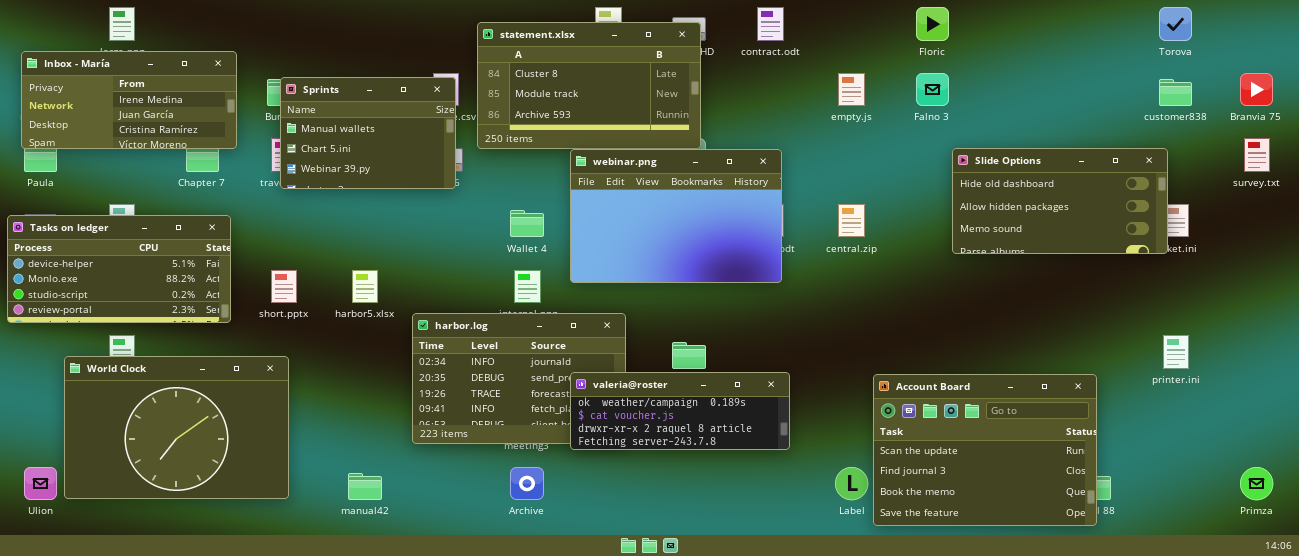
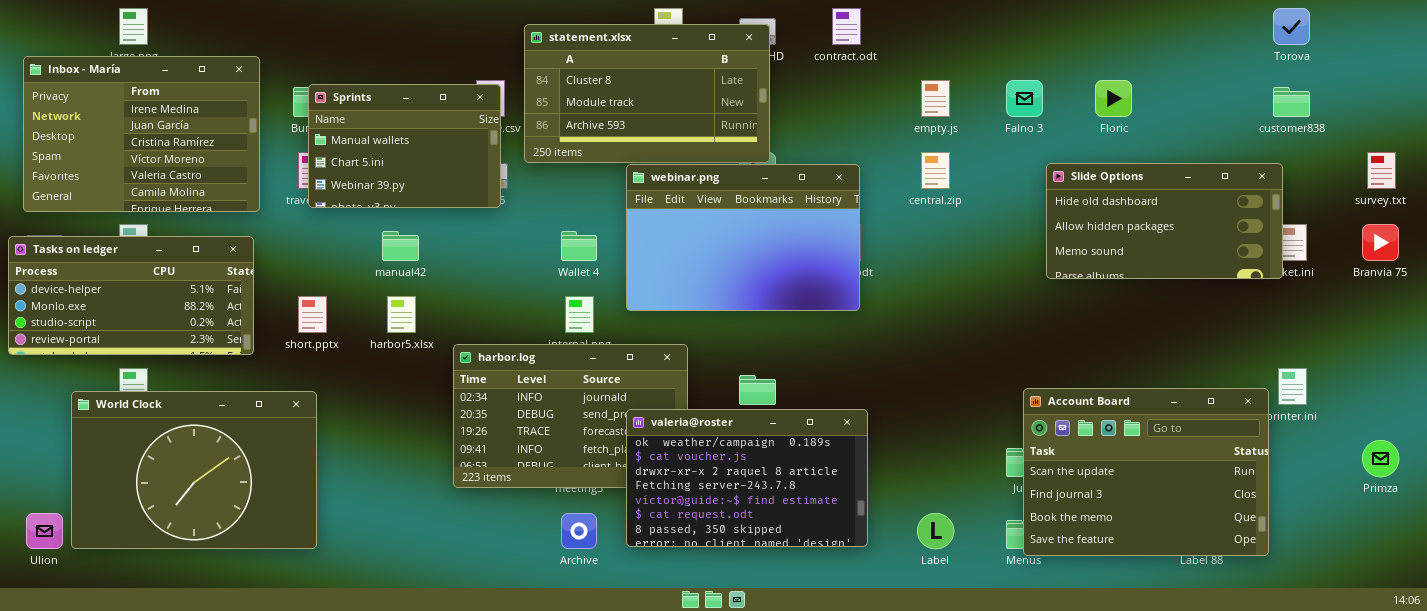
Floric: [916,7,949,41] -> [1095,80,1132,117], moved
Inbox - María: [21,51,237,149] -> [23,56,260,212], resized
Branvia 75: [1240,73,1273,106] -> [1362,224,1399,261], moved
central.zip: [838,204,865,237] -> [921,152,950,189], moved
valeria@roster: [570,372,790,450] -> [626,409,868,547], resized
Account Board: [873,374,1097,526] -> [1023,388,1269,556], moved
Primza: [1240,467,1273,500] -> [1362,440,1399,477], moved
manual42: [348,473,382,500] -> [382,231,419,261], moved

